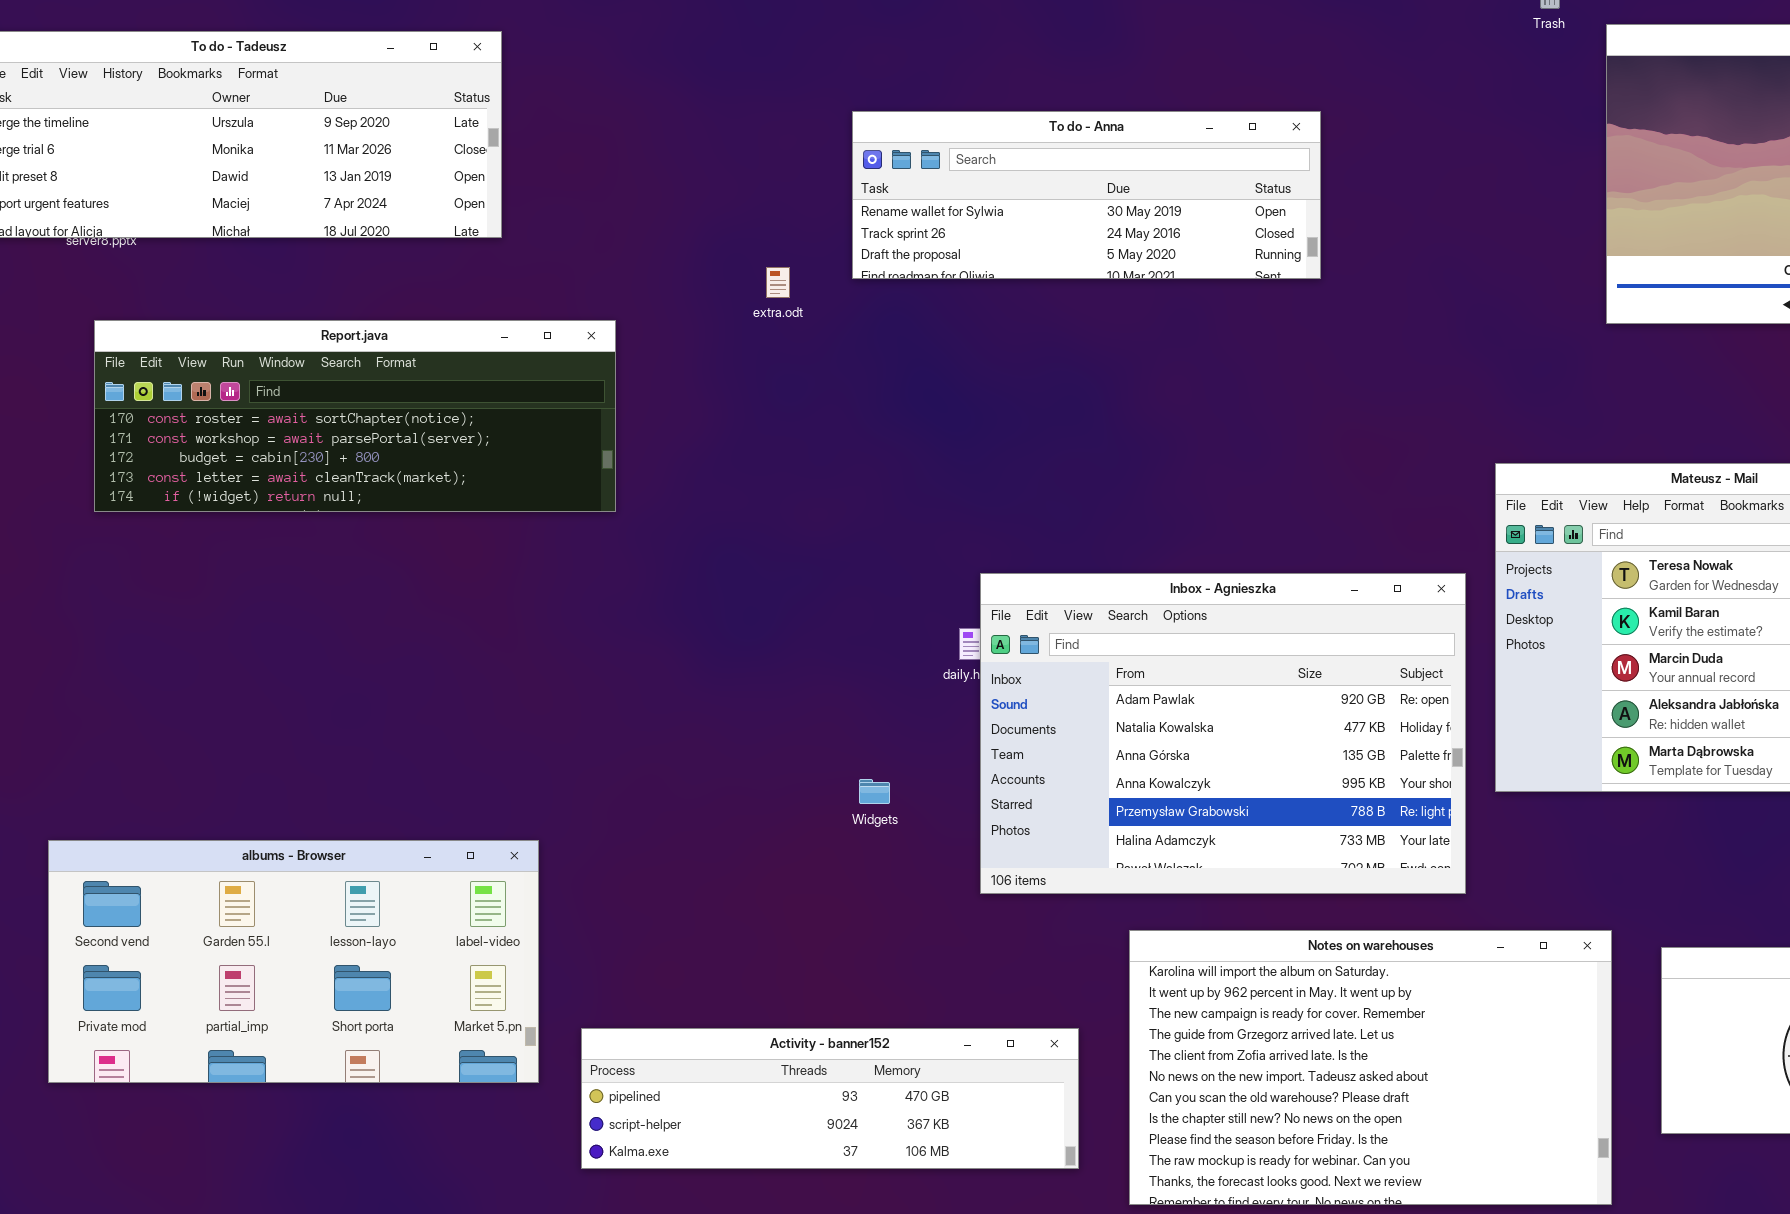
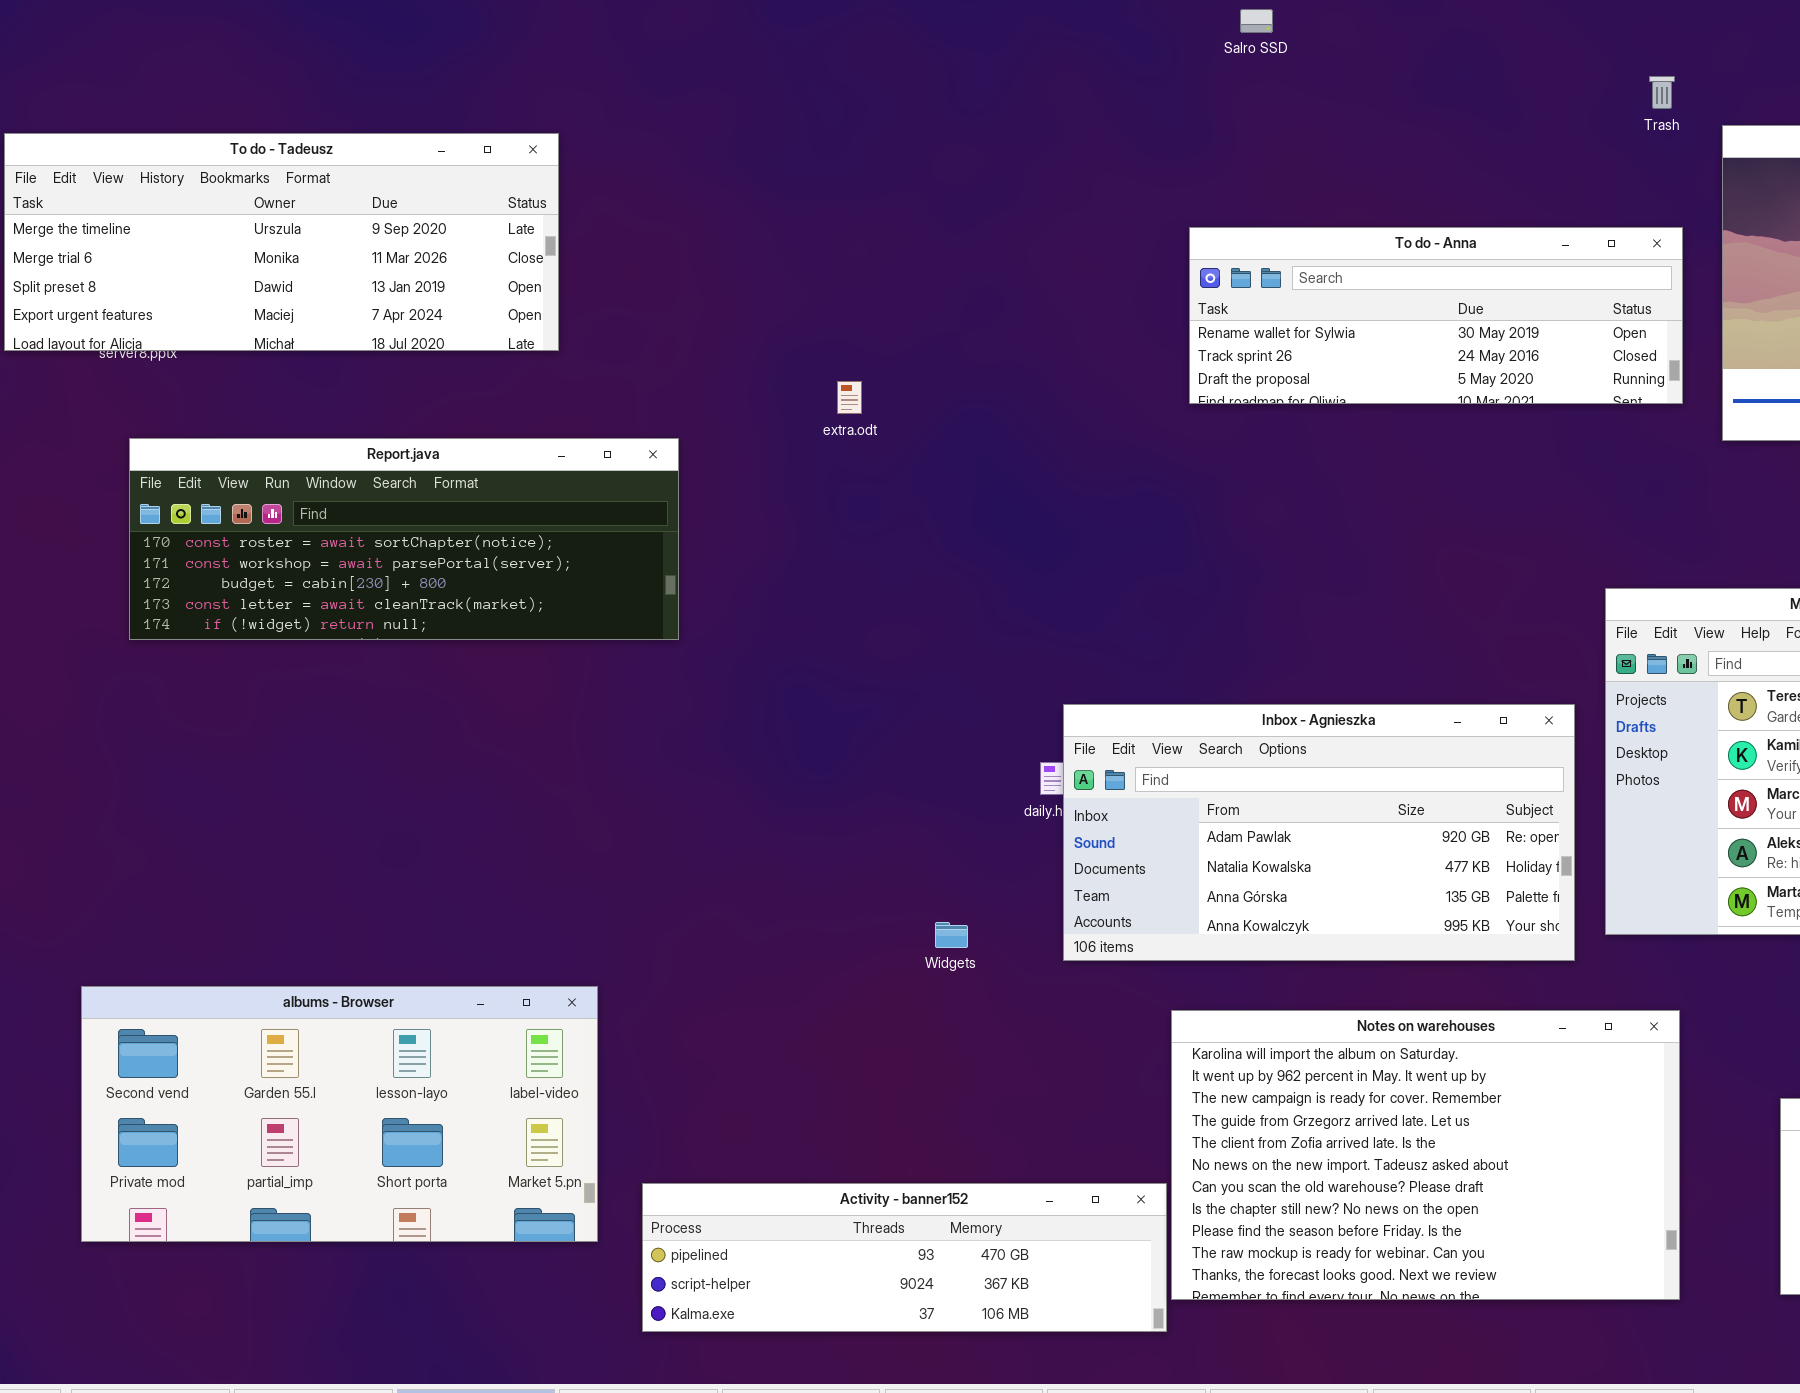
To do - Anna: [852,111,1321,279] -> [1189,227,1683,404], moved
Inbox - Agnieszka: [980,573,1466,894] -> [1063,704,1575,961], resized
Notes on warehouses: [1129,930,1612,1205] -> [1171,1010,1680,1300], moved

